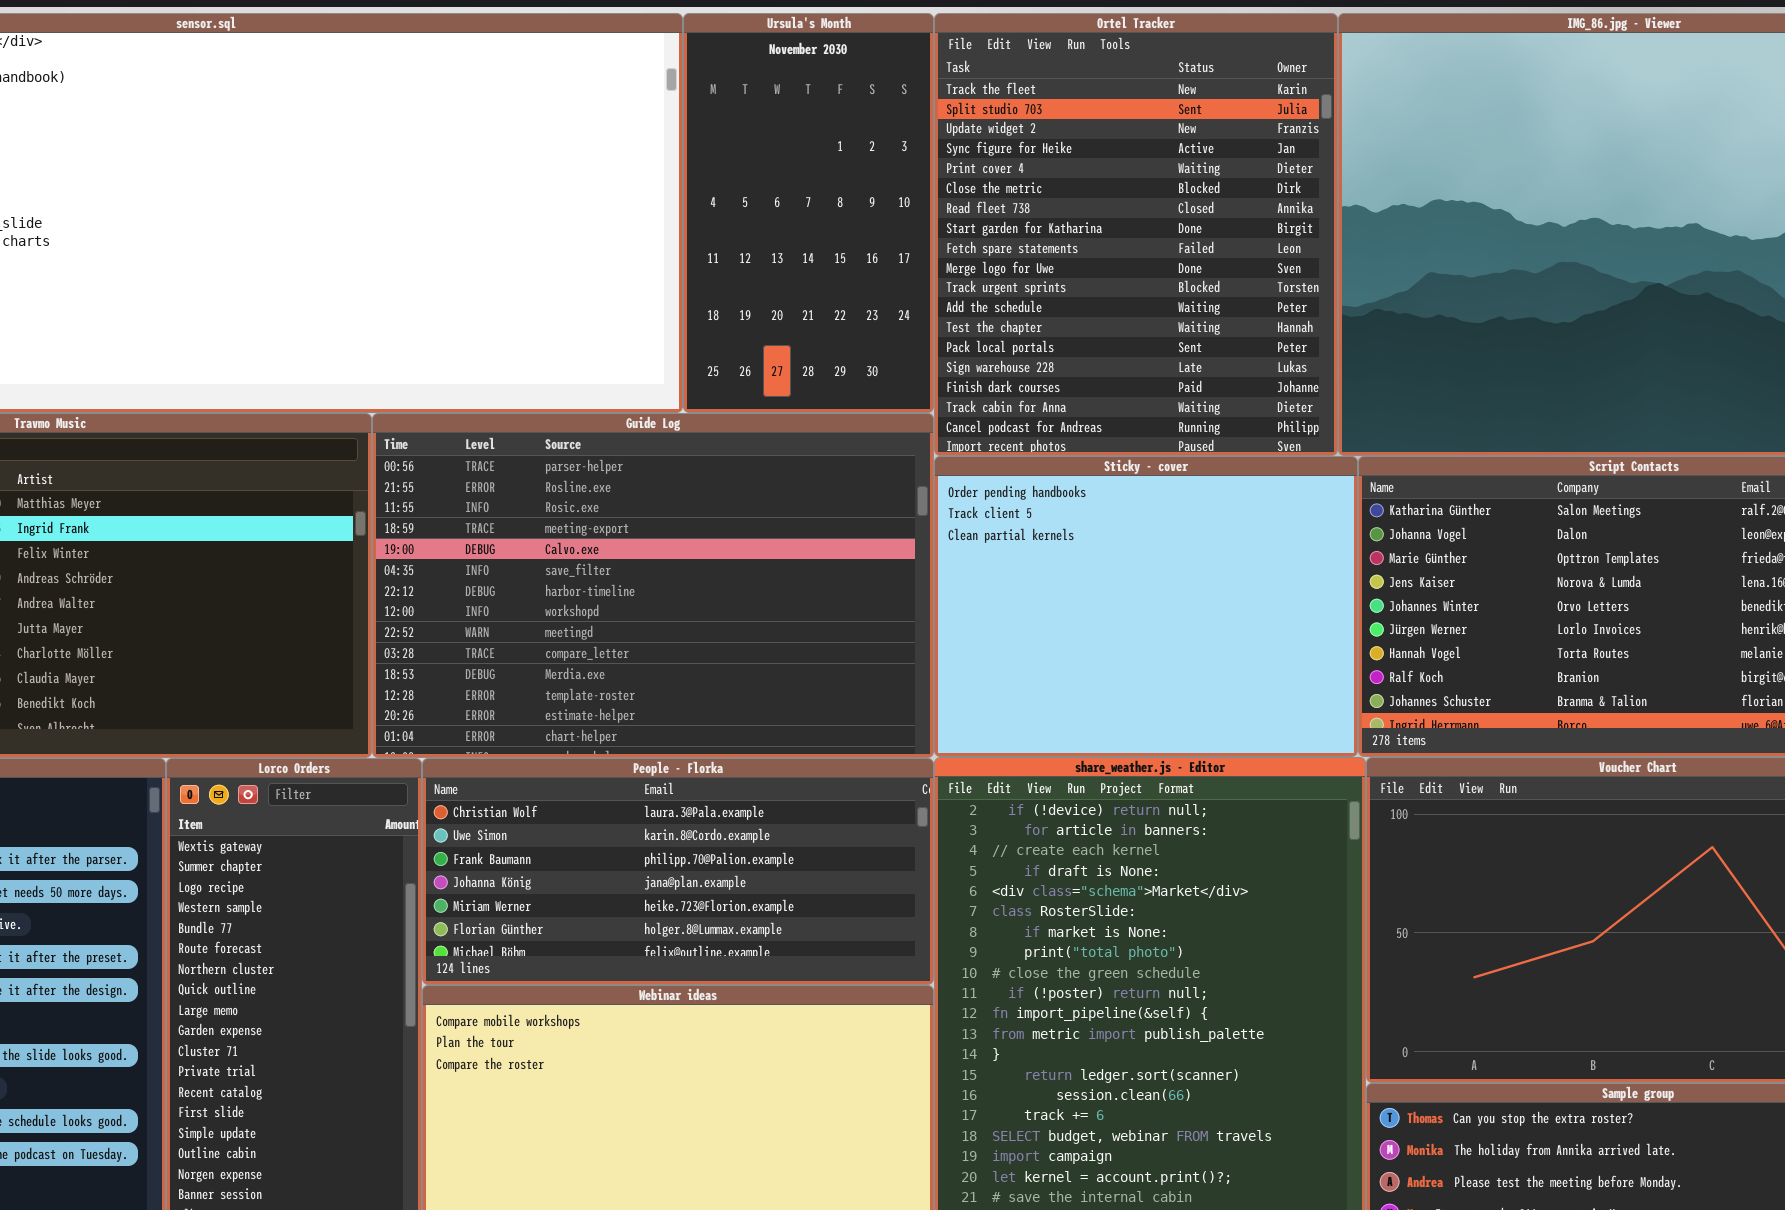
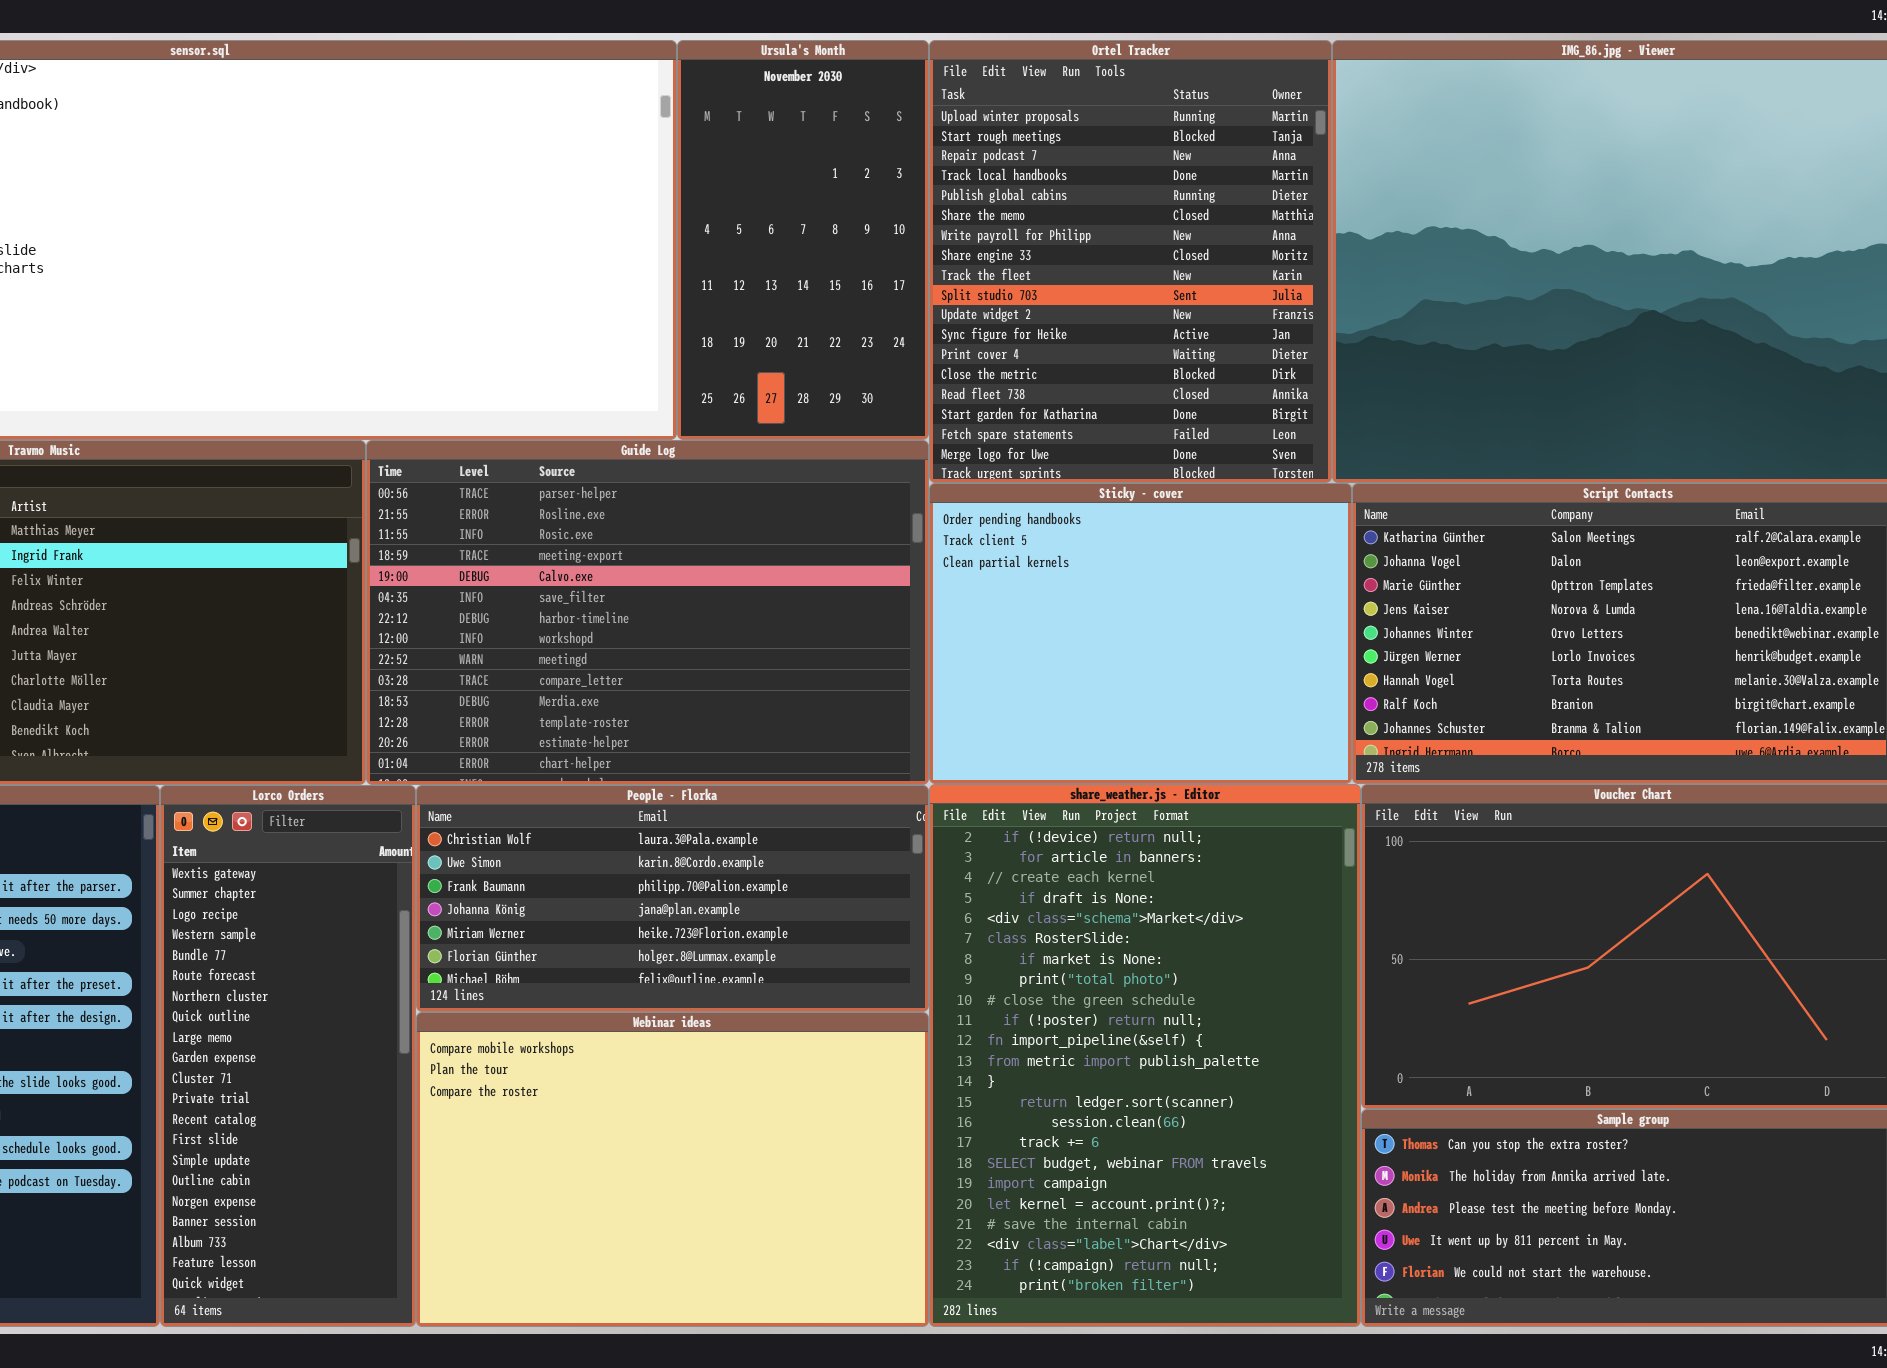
Ortel Tracker: [934,13,1338,456] -> [929,40,1332,483], scrolled up 8 rows

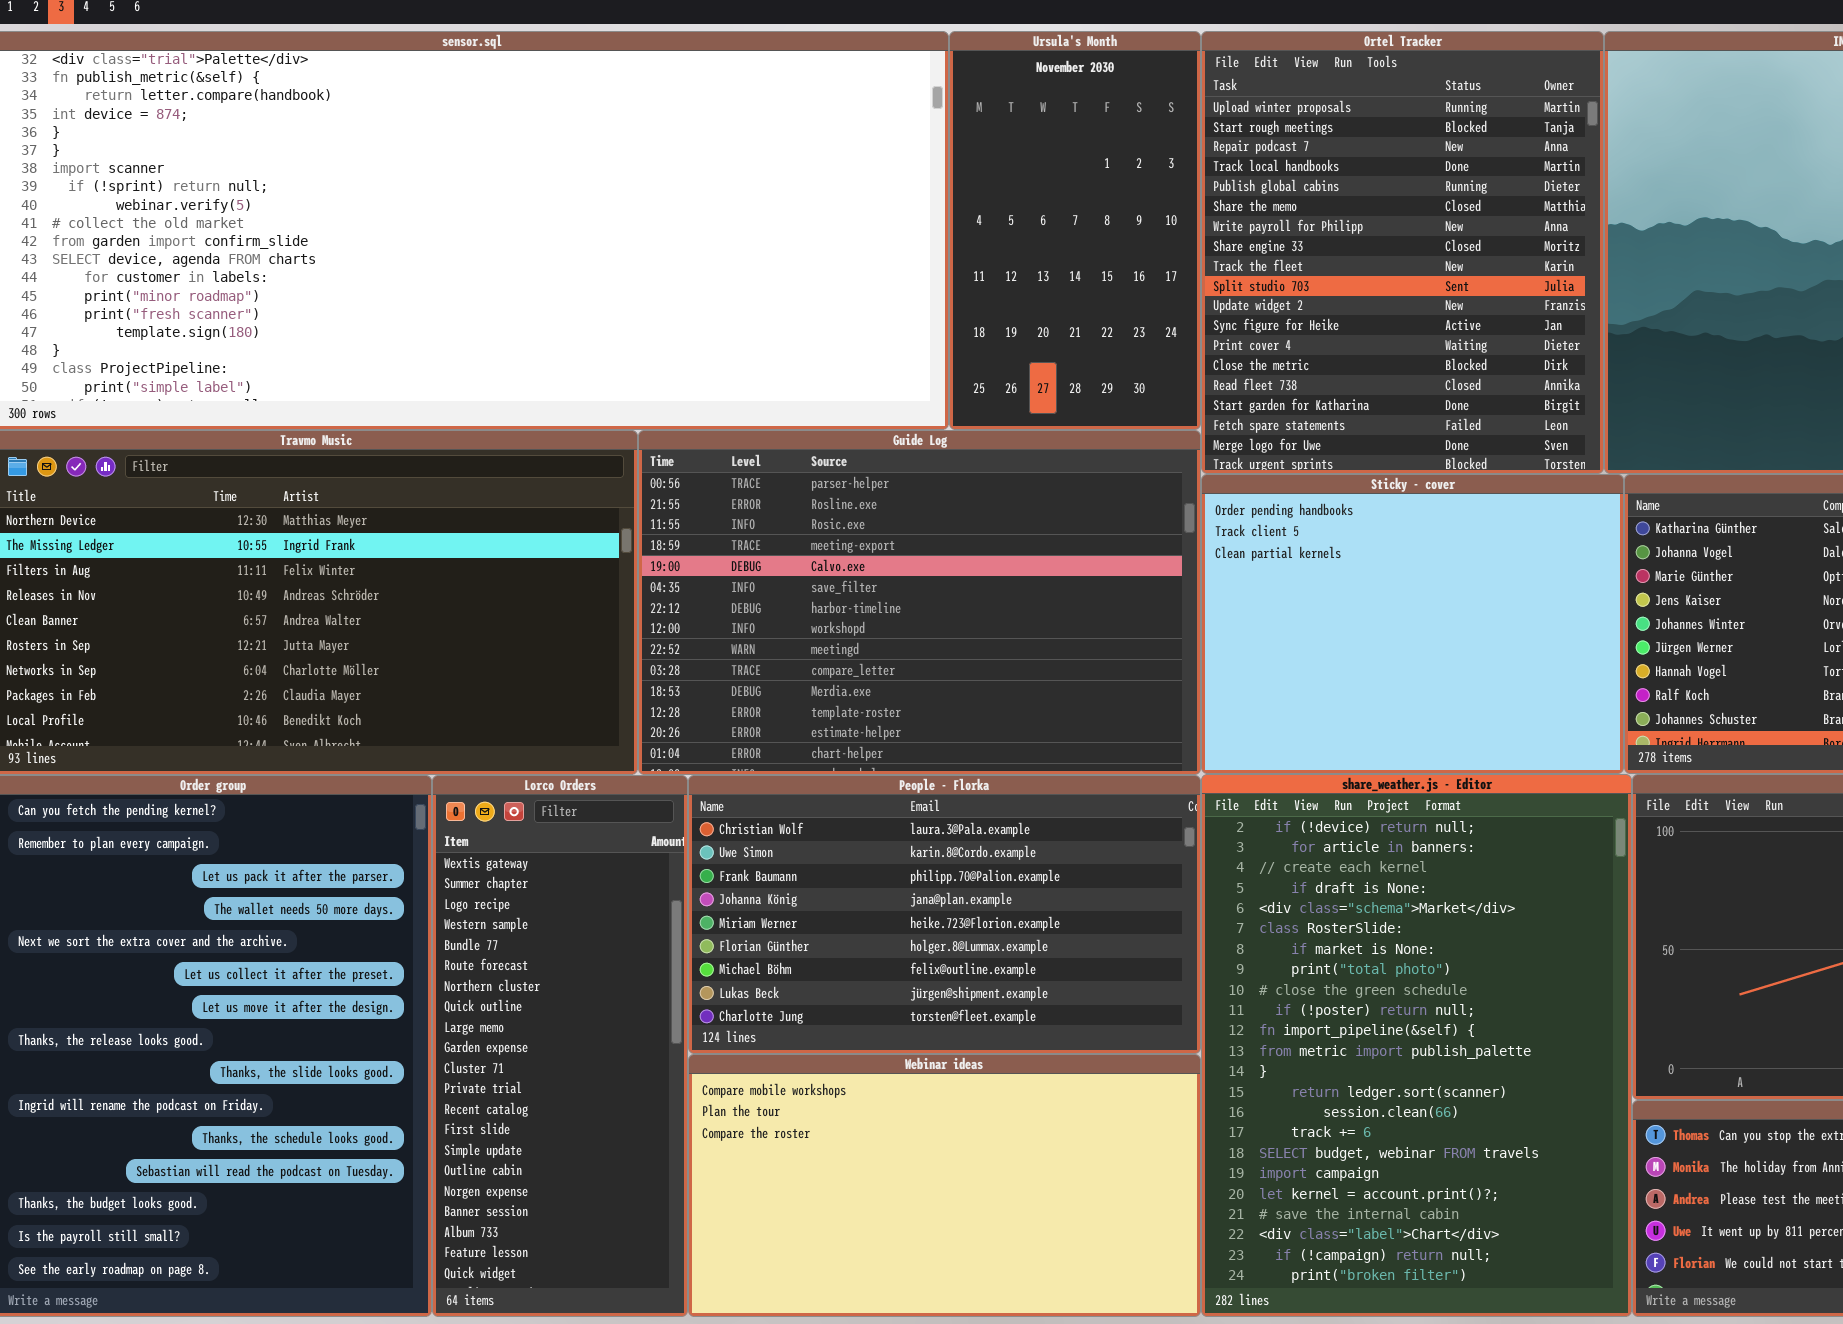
People - Florka: [416,785,929,1012] -> [688,775,1201,1054], resized
Webinar ideas: [416,1012,929,1327] -> [688,1054,1201,1317], resized

